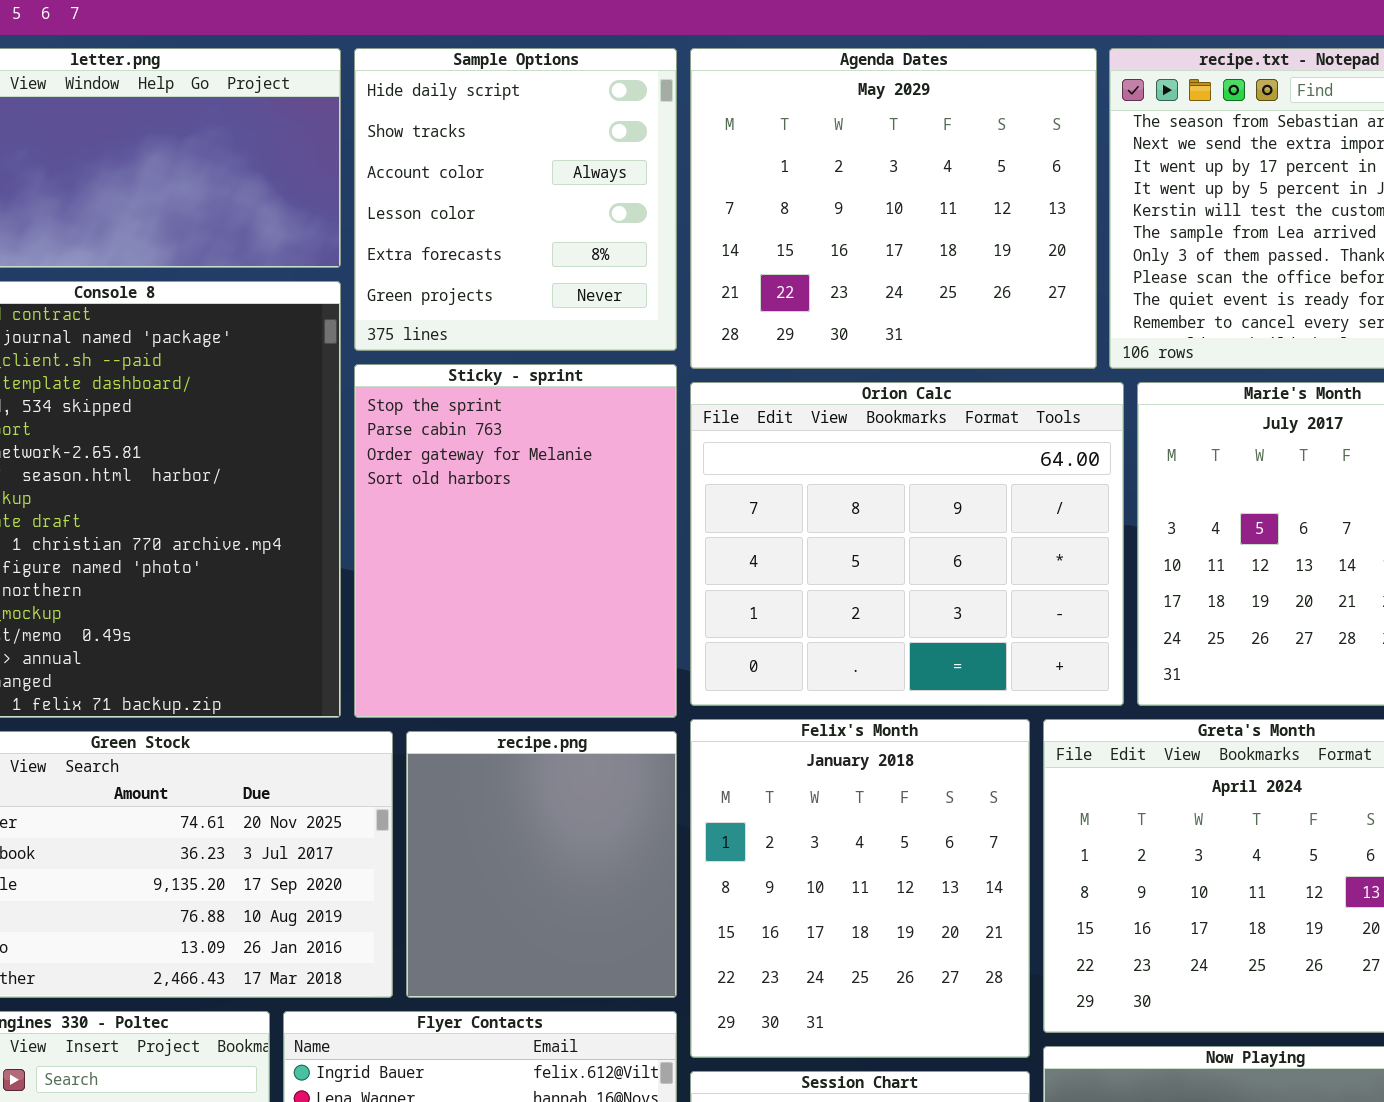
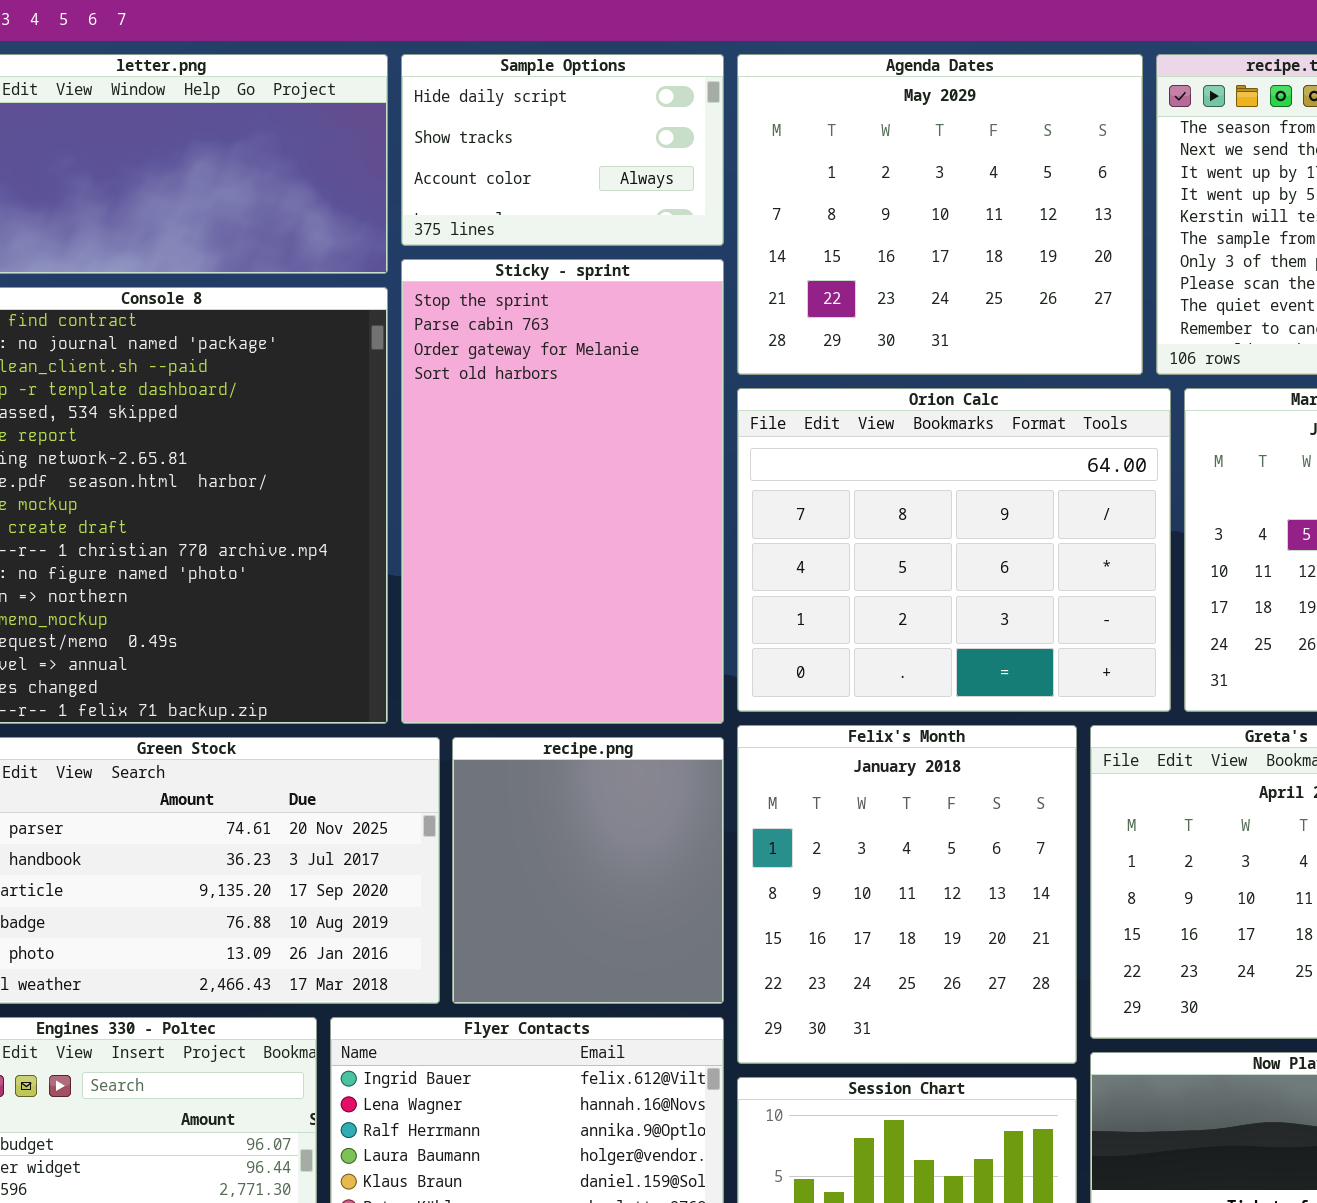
Sample Options: [354,48,677,351] -> [401,54,724,246], resized
Sticky - sprint: [354,364,677,718] -> [401,259,724,724], resized

